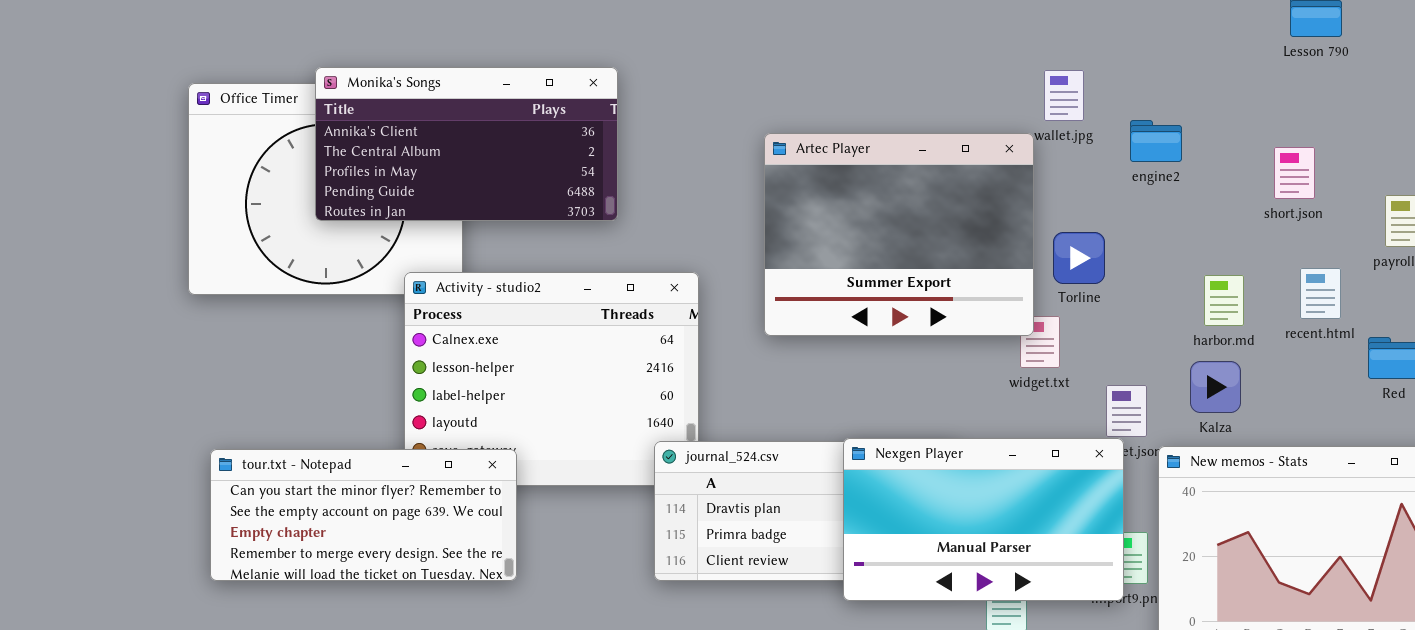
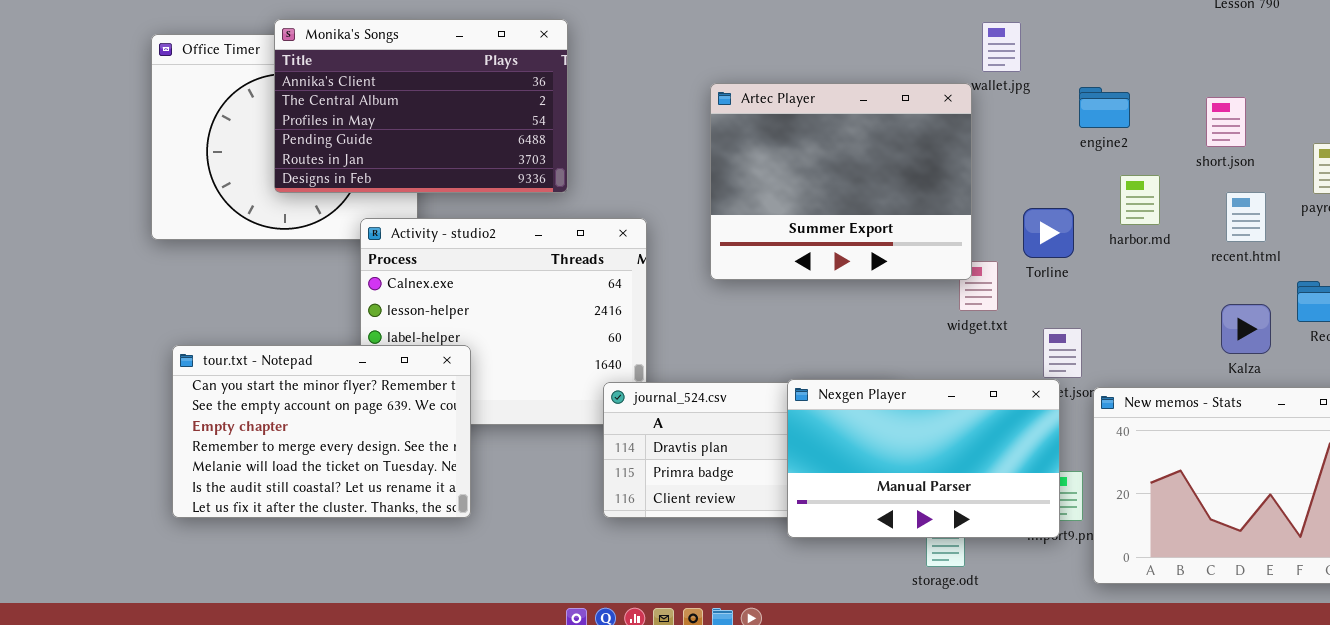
Monika's Songs: [315,67,618,221] -> [274,19,568,193], resized
engine2: [1130,120,1182,162] -> [1079,87,1130,128], moved
Torline: [1053,232,1105,284] -> [1023,208,1074,258], moved
recent.html: [1300,268,1341,319] -> [1226,192,1266,242], moved
harbor.md: [1204,275,1244,326] -> [1120,175,1160,225], moved
Kalza: [1190,361,1241,413] -> [1221,304,1271,354], moved
tour.txt - Notepad: [210,449,517,581] -> [172,345,471,518], resized

